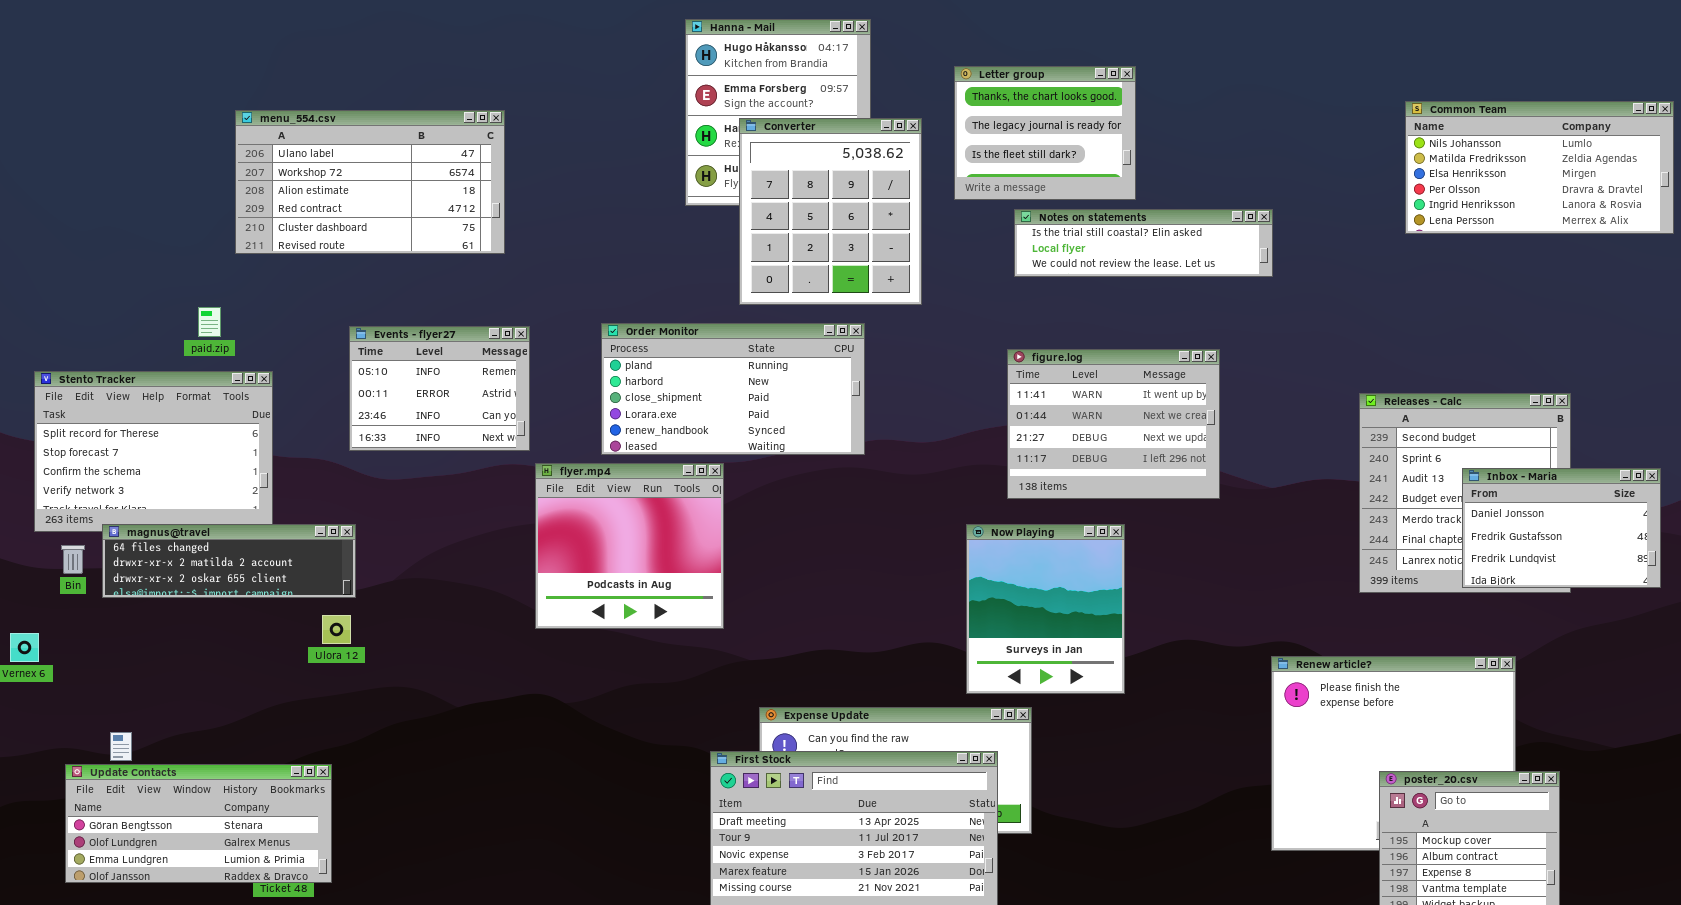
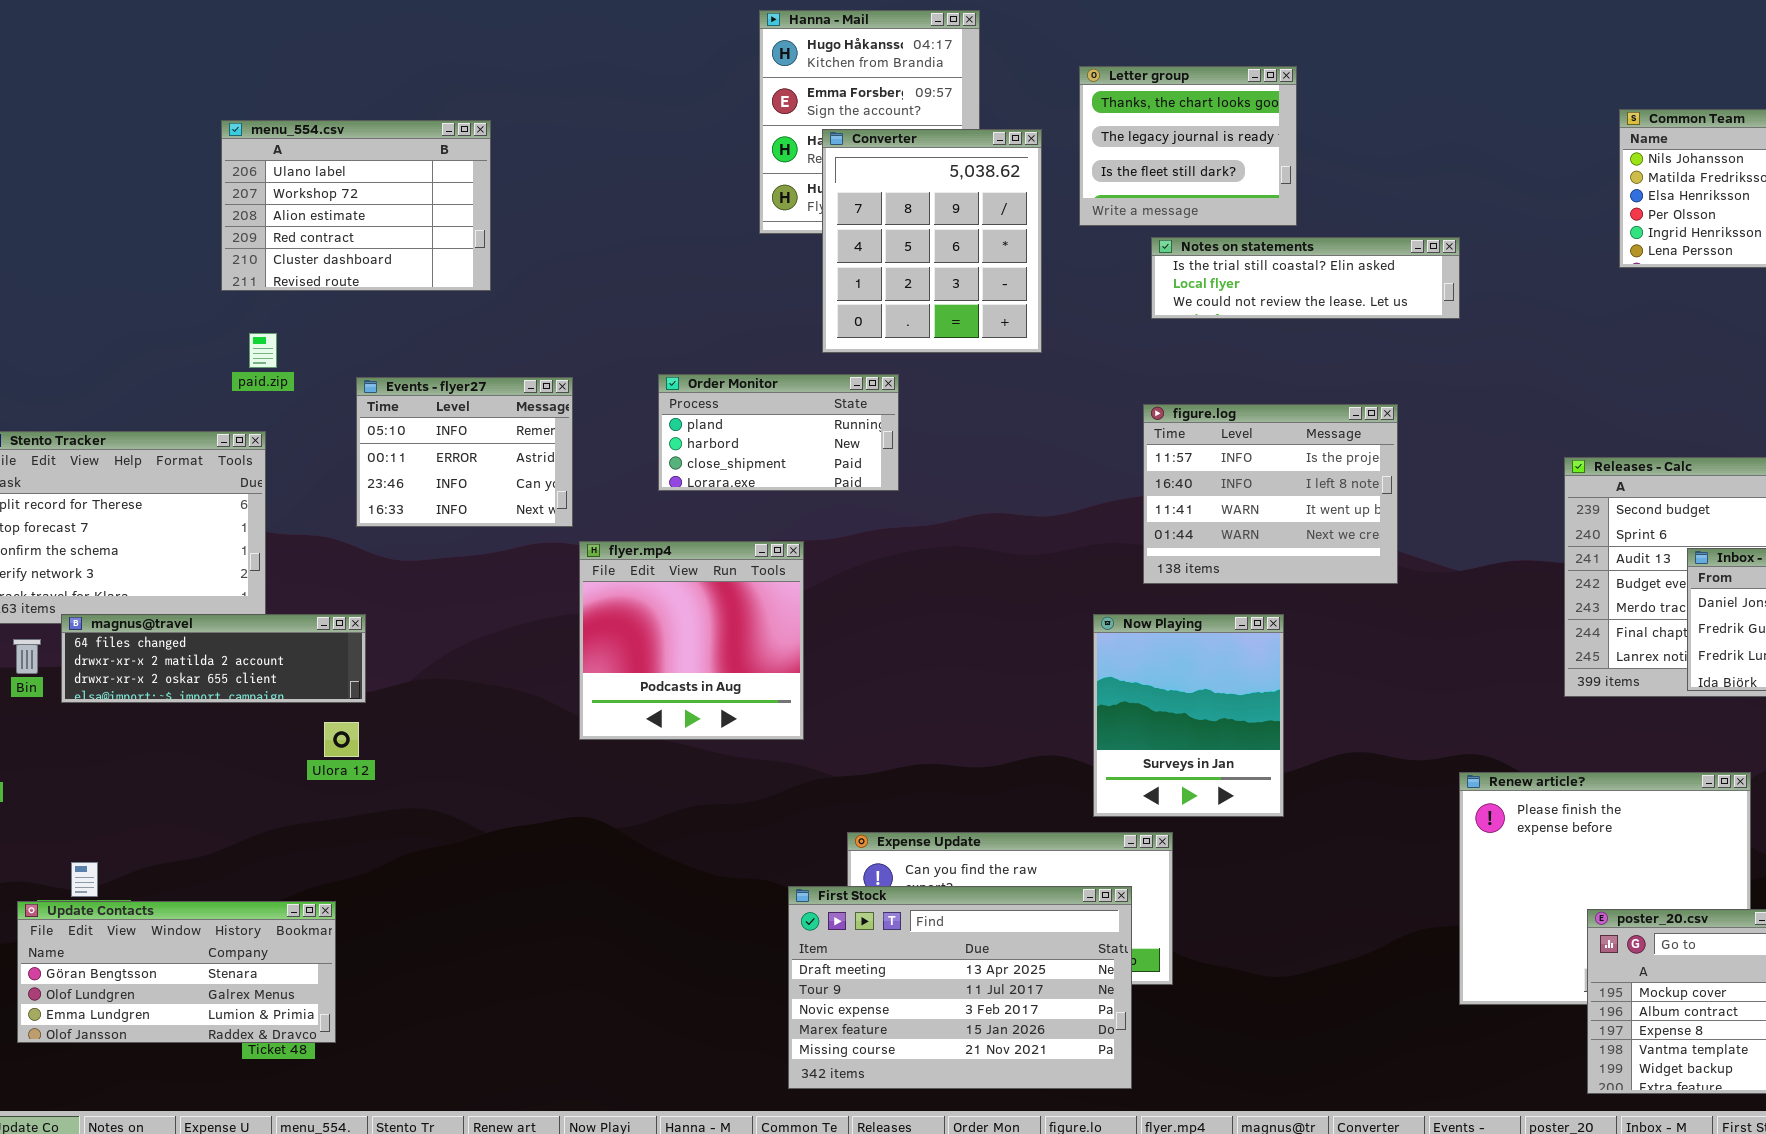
menu_554.csv: [235,110,505,254] -> [221,120,491,291], resized
paid.zip: [198,307,221,337] -> [249,333,277,368], moved
Order Monitor: [601,323,865,455] -> [658,374,899,491], resized
figure.log: [1007,349,1220,499] -> [1143,404,1398,584], scrolled up 2 rows

